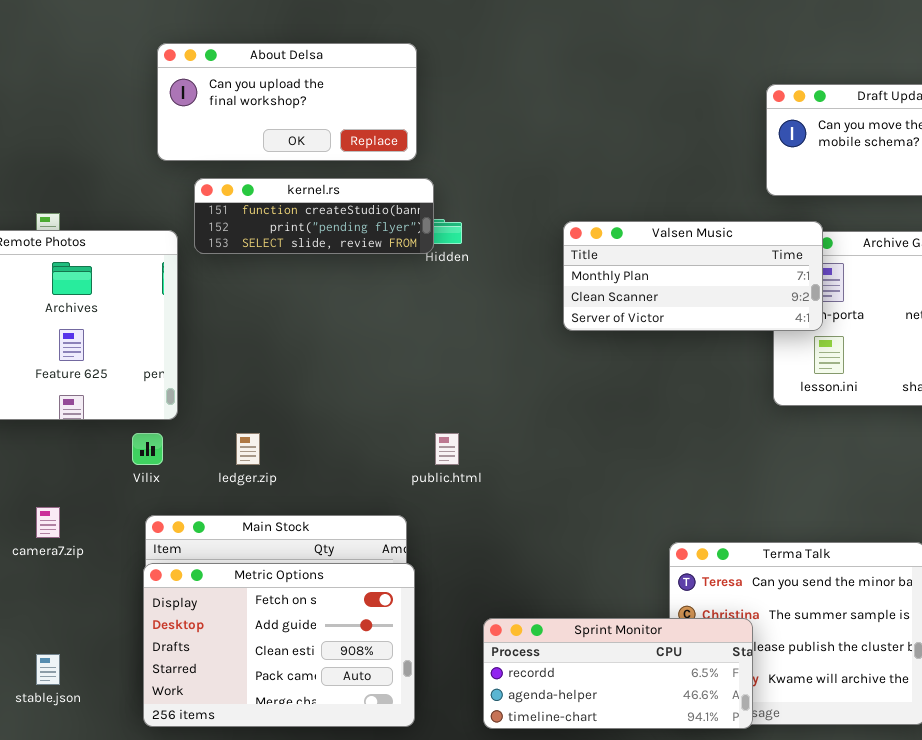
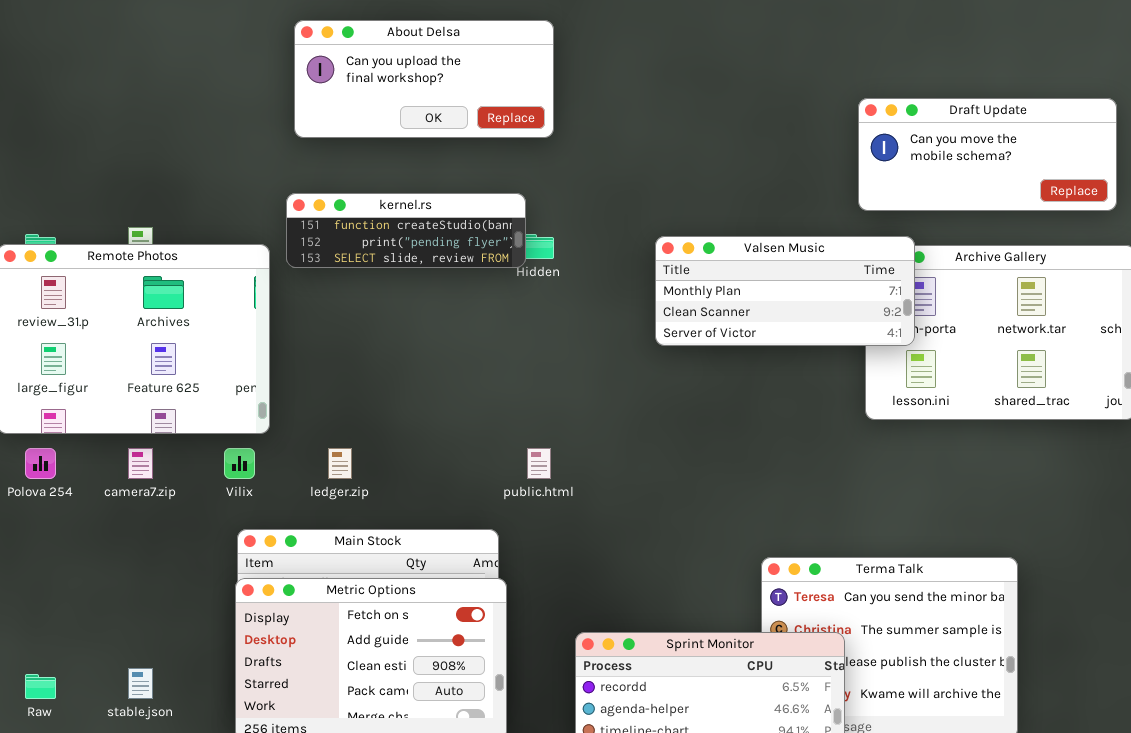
About Delsa: [157,43,417,161] -> [294,20,554,138], moved
camera7.zip: [36,507,60,538] -> [128,448,153,479], moved

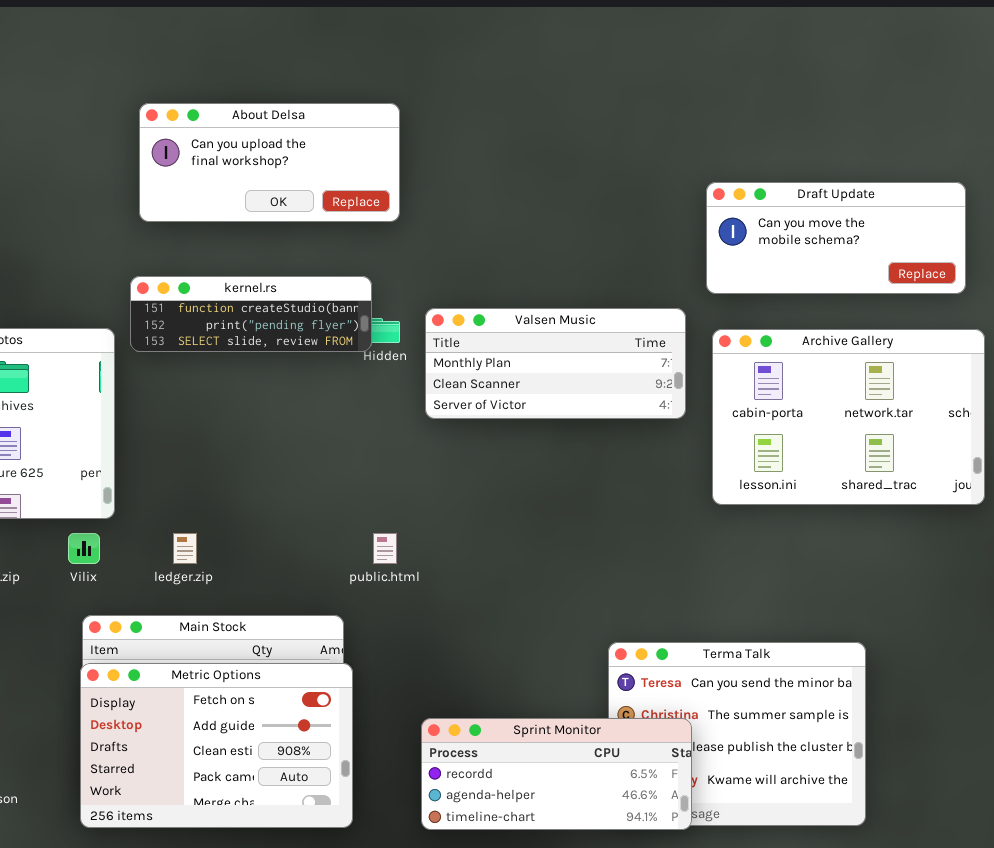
Valsen Music: [655,236,915,346] -> [425,308,686,419], moved

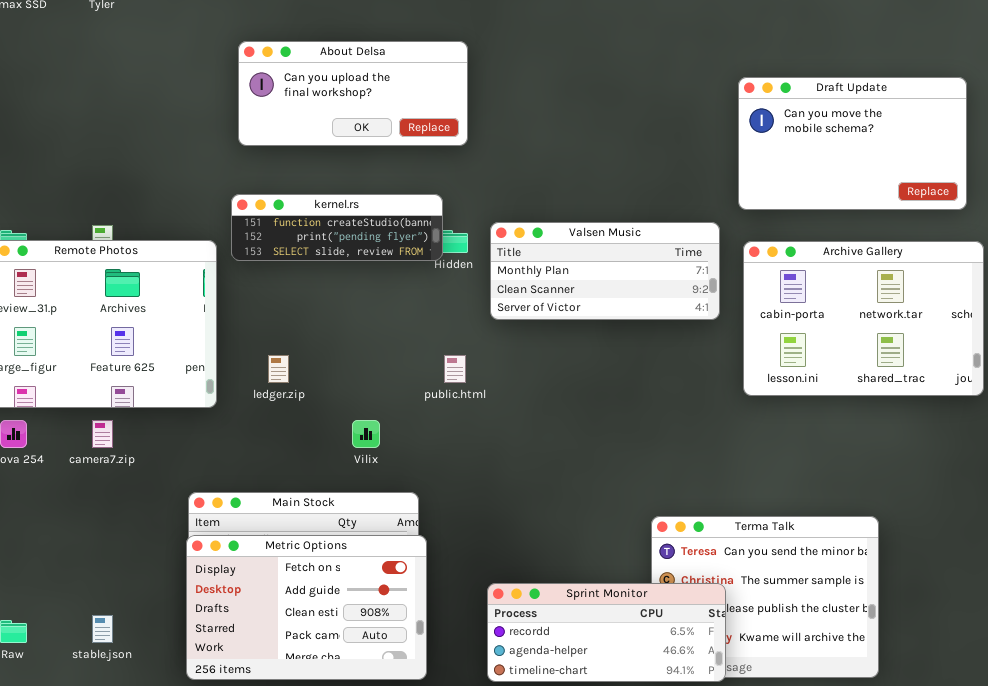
Draft Update: [706,182,966,294] -> [738,77,967,210], resized
Vilix: [68,533,100,564] -> [352,420,380,448], moved
ledger.zip: [173,533,197,564] -> [268,355,289,383], moved
public.html: [373,533,397,564] -> [444,355,466,383], moved

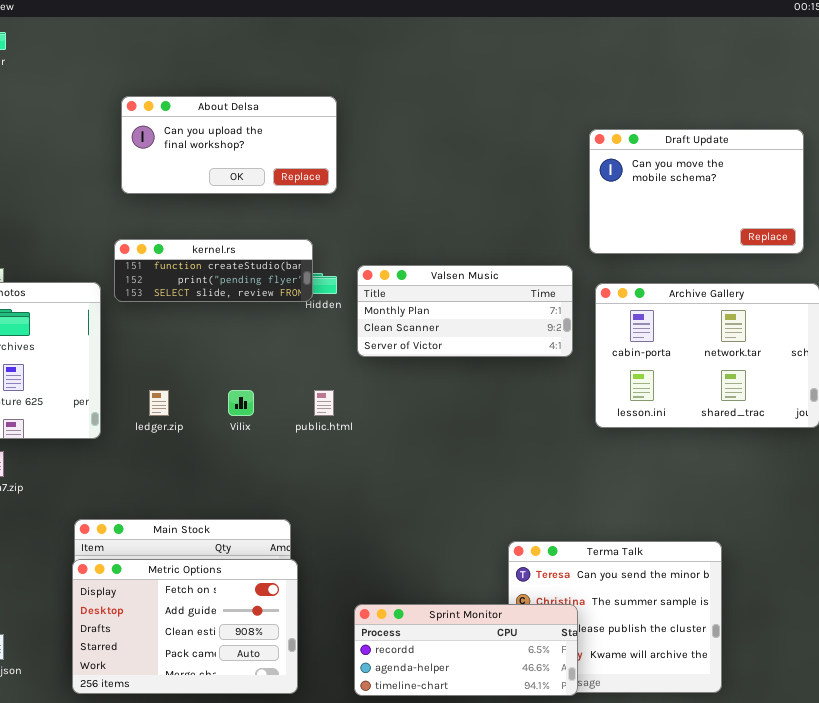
Vilix: [352,420,380,448] -> [228,390,254,416], moved

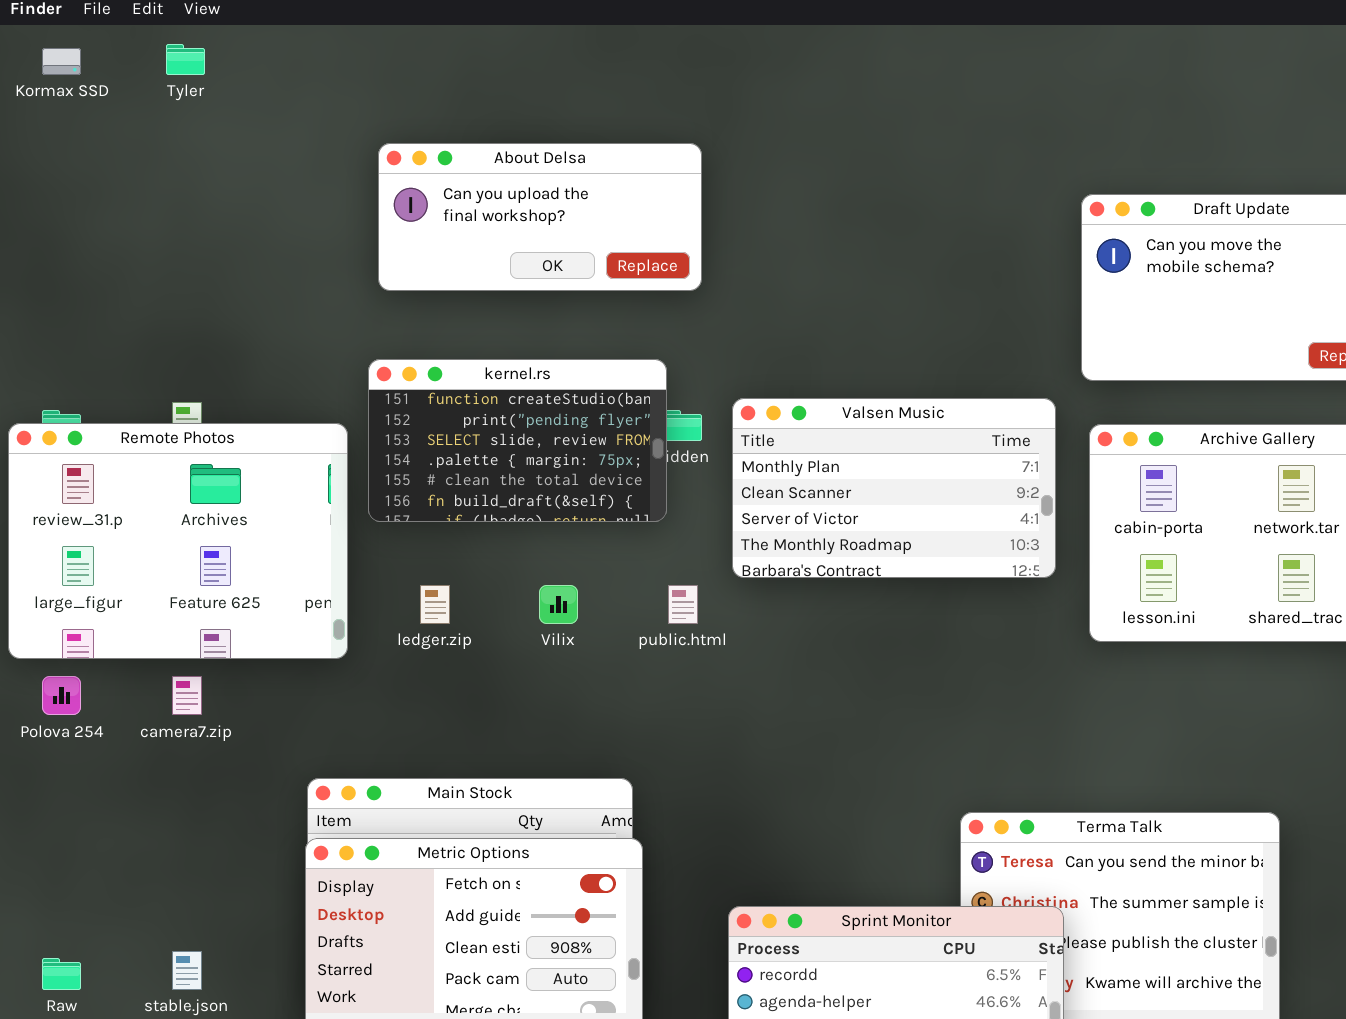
kernel.rs: [114,239,313,302] -> [368,359,667,522], resized
Valsen Music: [357,265,573,357] -> [732,398,1056,578], resized

